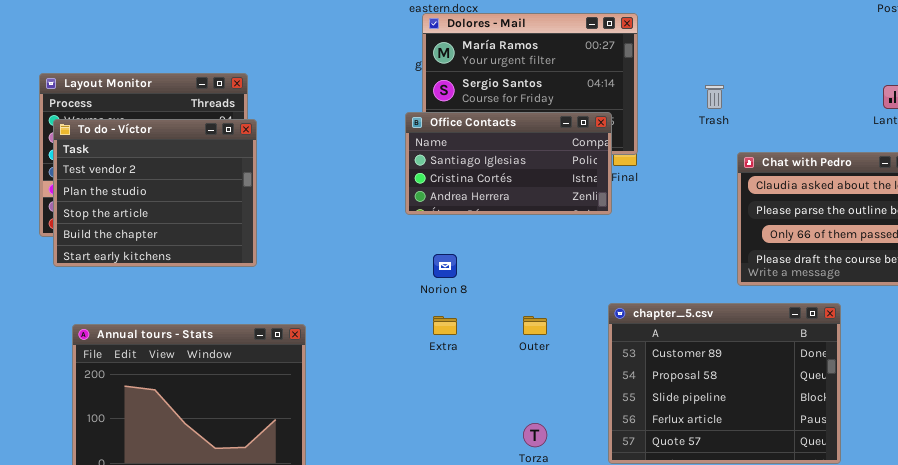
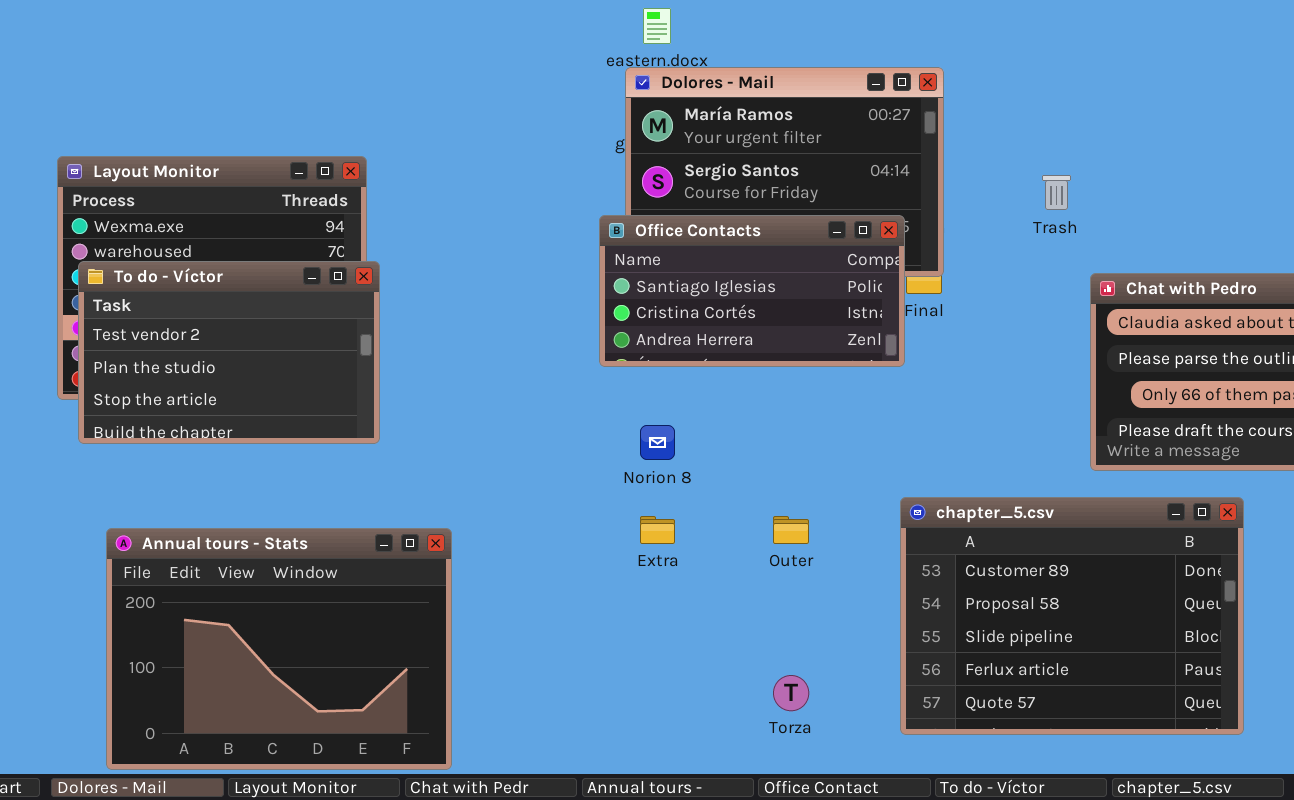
To do - Víctor: [53,119,257,267] -> [78,261,380,444], resized

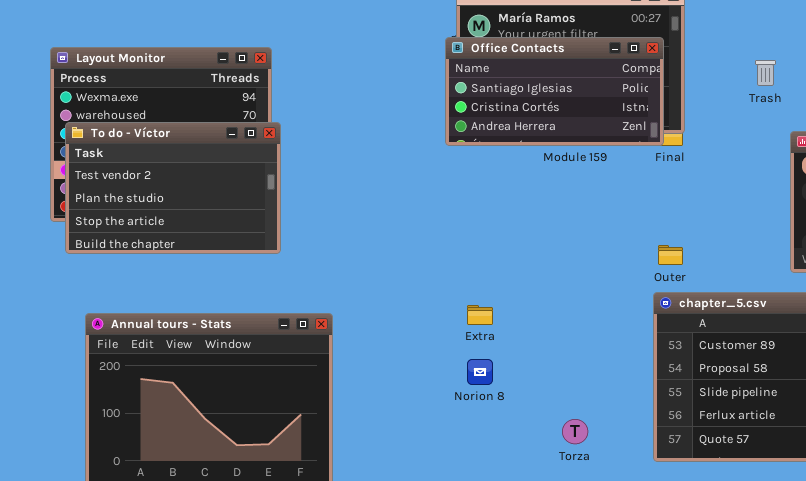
Office Contacts: [599,215,905,367] -> [445,37,664,146], moved
Norion 8: [640,425,675,460] -> [467,359,493,385], moved
Outer: [773,516,809,544] -> [658,245,683,265], moved

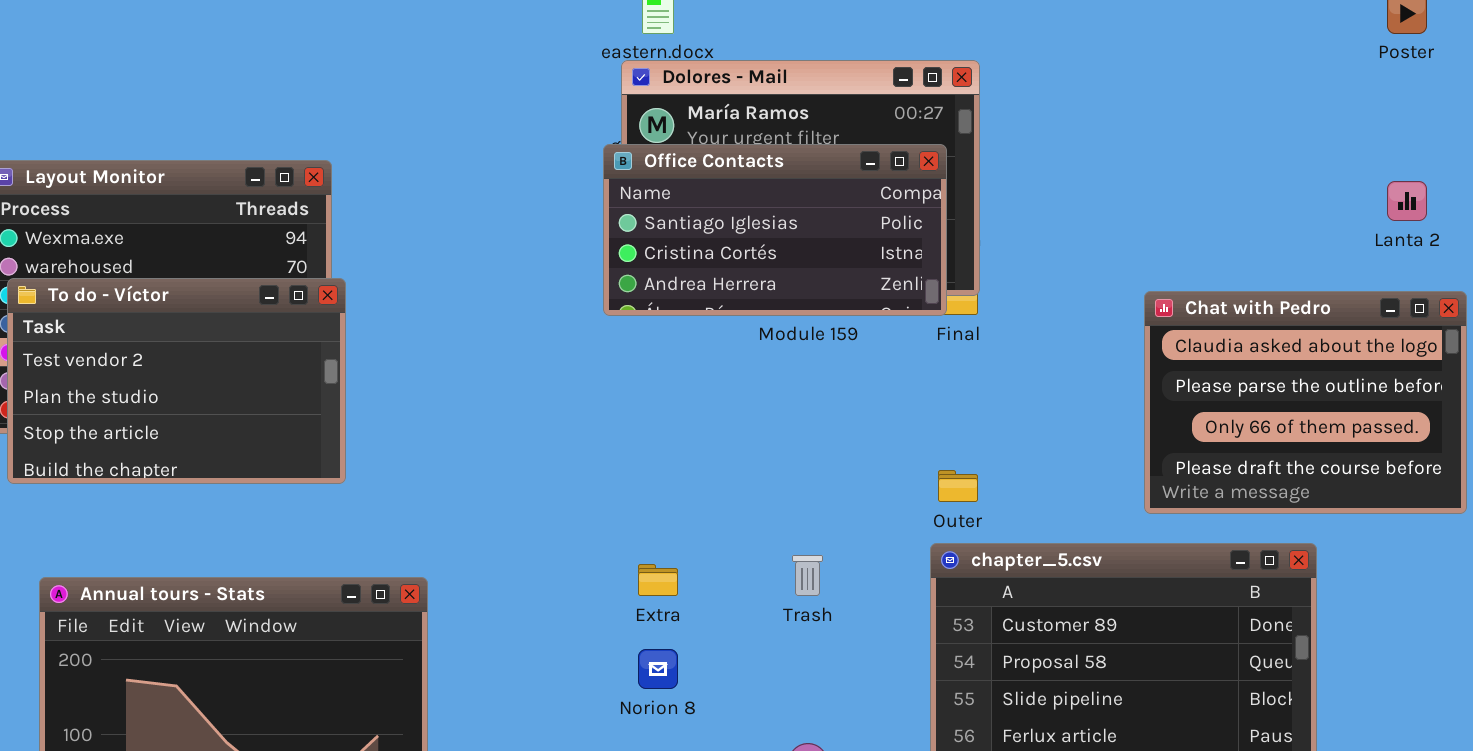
Trash: [755,60,776,86] -> [792,555,823,596], moved

